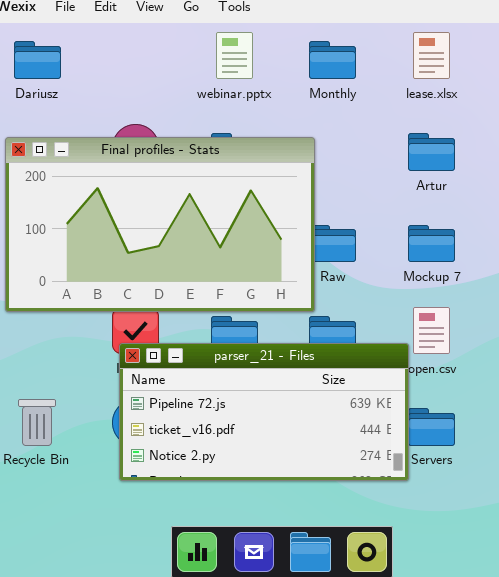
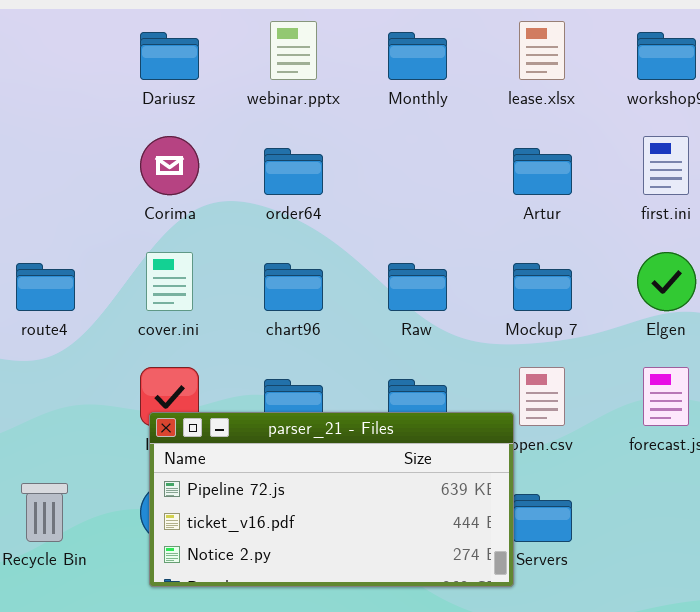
Dariusz: [14,41,61,79] -> [140,32,199,80], moved
Final profiles - Stats: [5,137,315,312] -> none, closed

